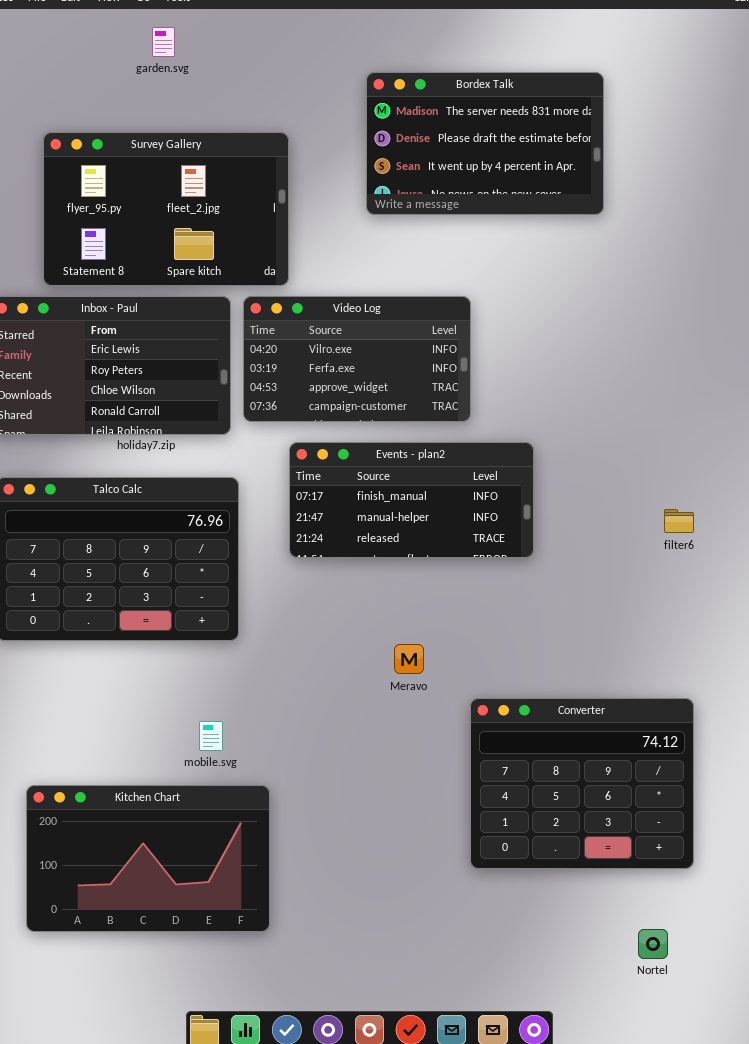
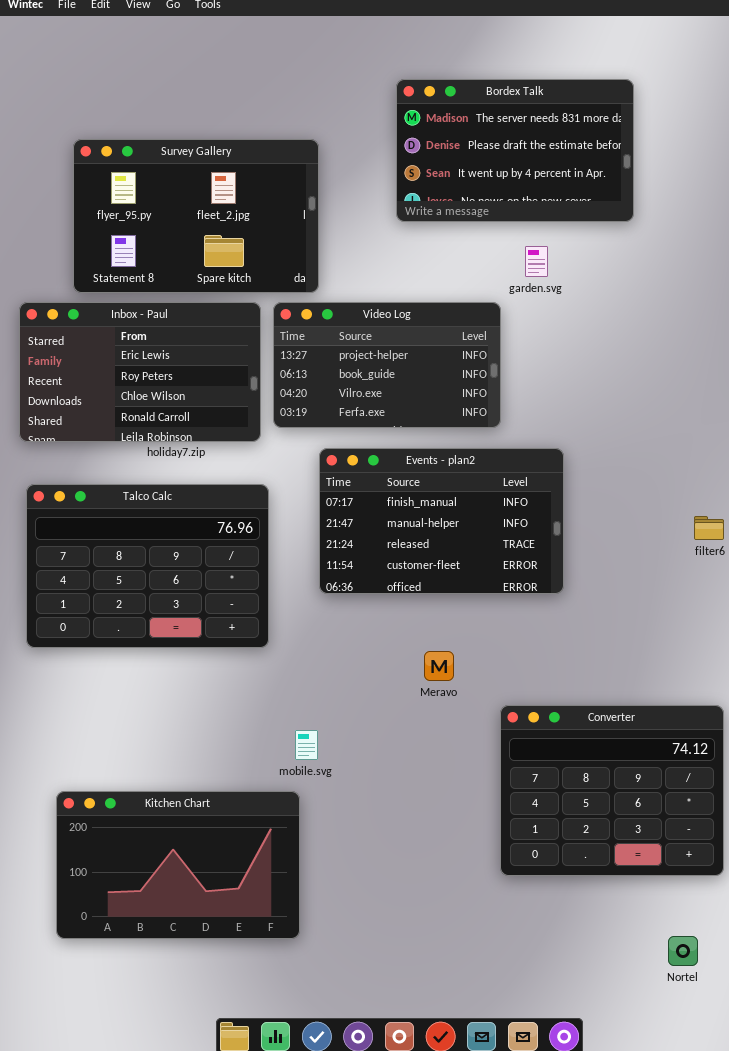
garden.svg: [152,27,175,57] -> [525,246,548,277], moved
Video Log: [243,296,471,422] -> [273,302,501,428], scrolled up 2 rows
Events - plan2: [289,442,534,558] -> [319,448,564,594], resized
mobile.svg: [199,721,223,751] -> [295,730,318,760], moved

